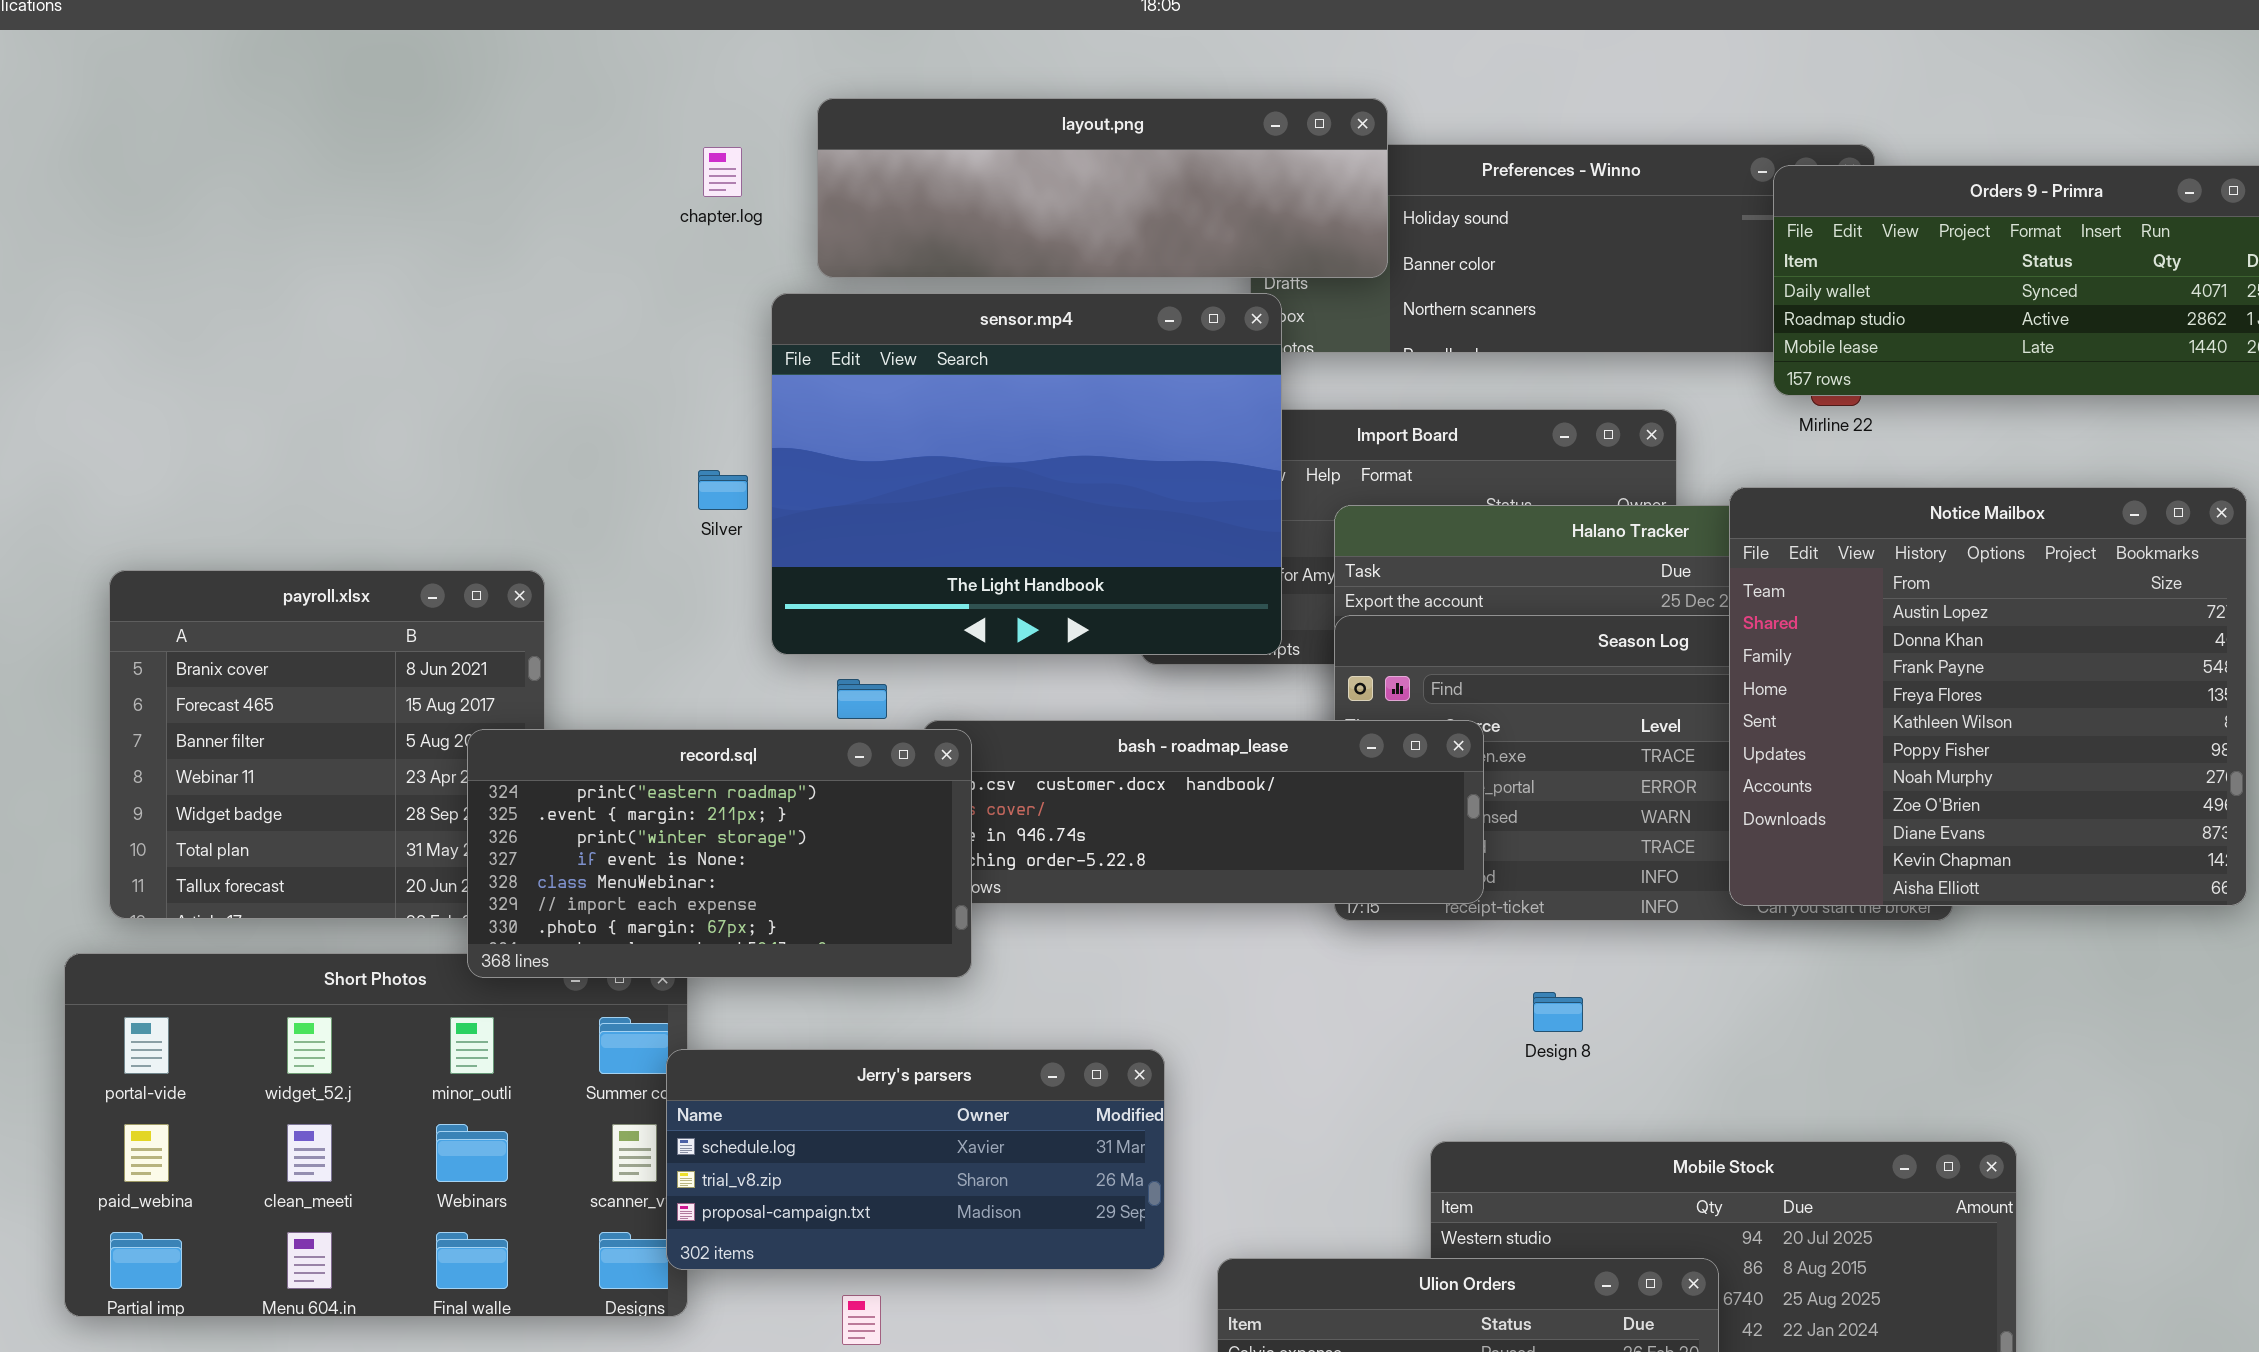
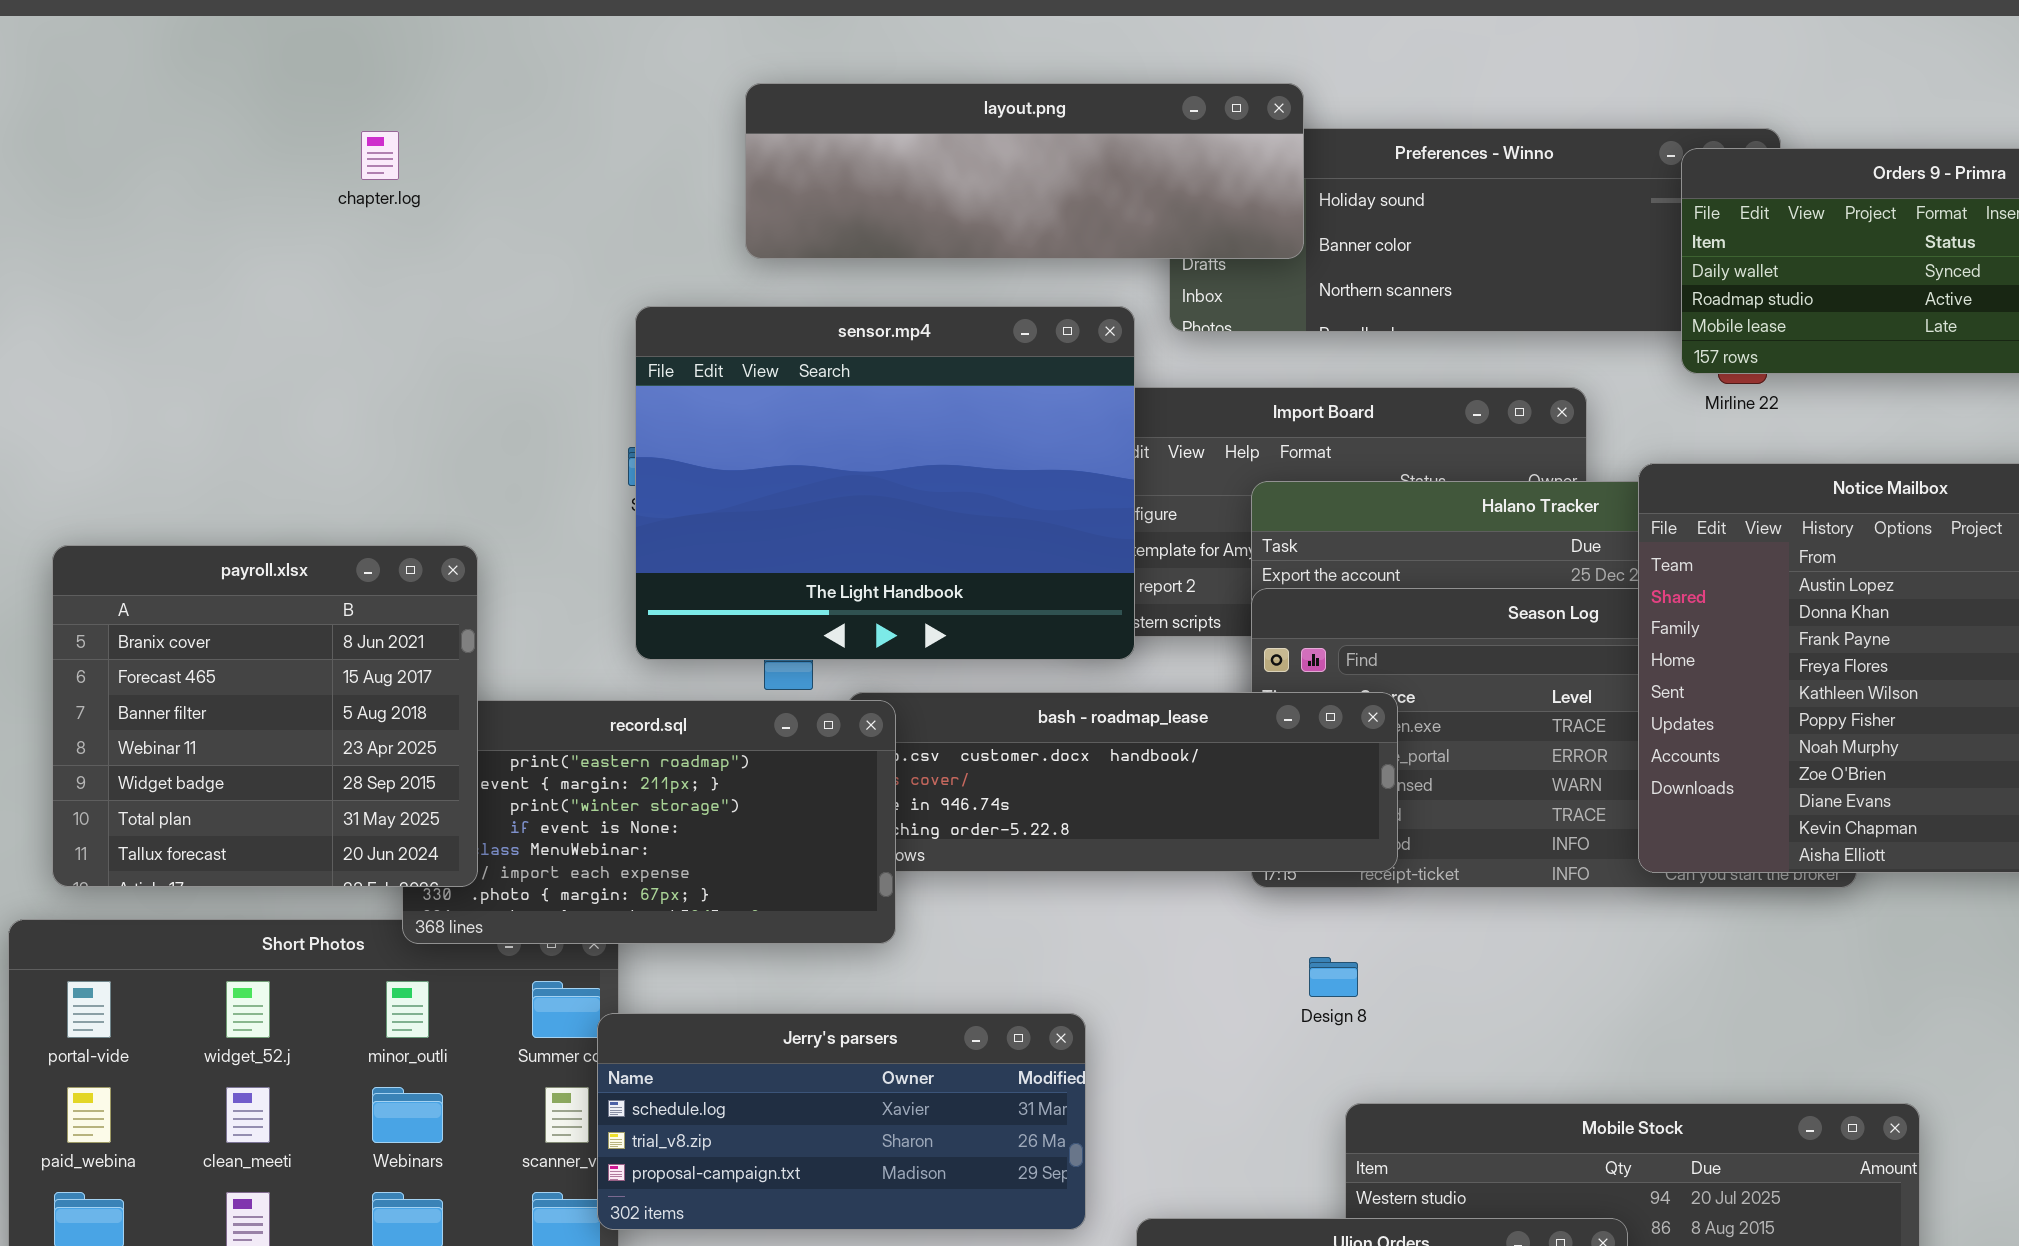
chapter.log: [703,147,742,197] -> [361,131,399,180], moved
sensor.mp4: [771,293,1282,655] -> [635,306,1135,660], moved
payroll.xlsx: [109,570,545,919] -> [52,545,478,887], raised
Design 8: [1533,992,1583,1032] -> [1309,957,1358,997], moved

